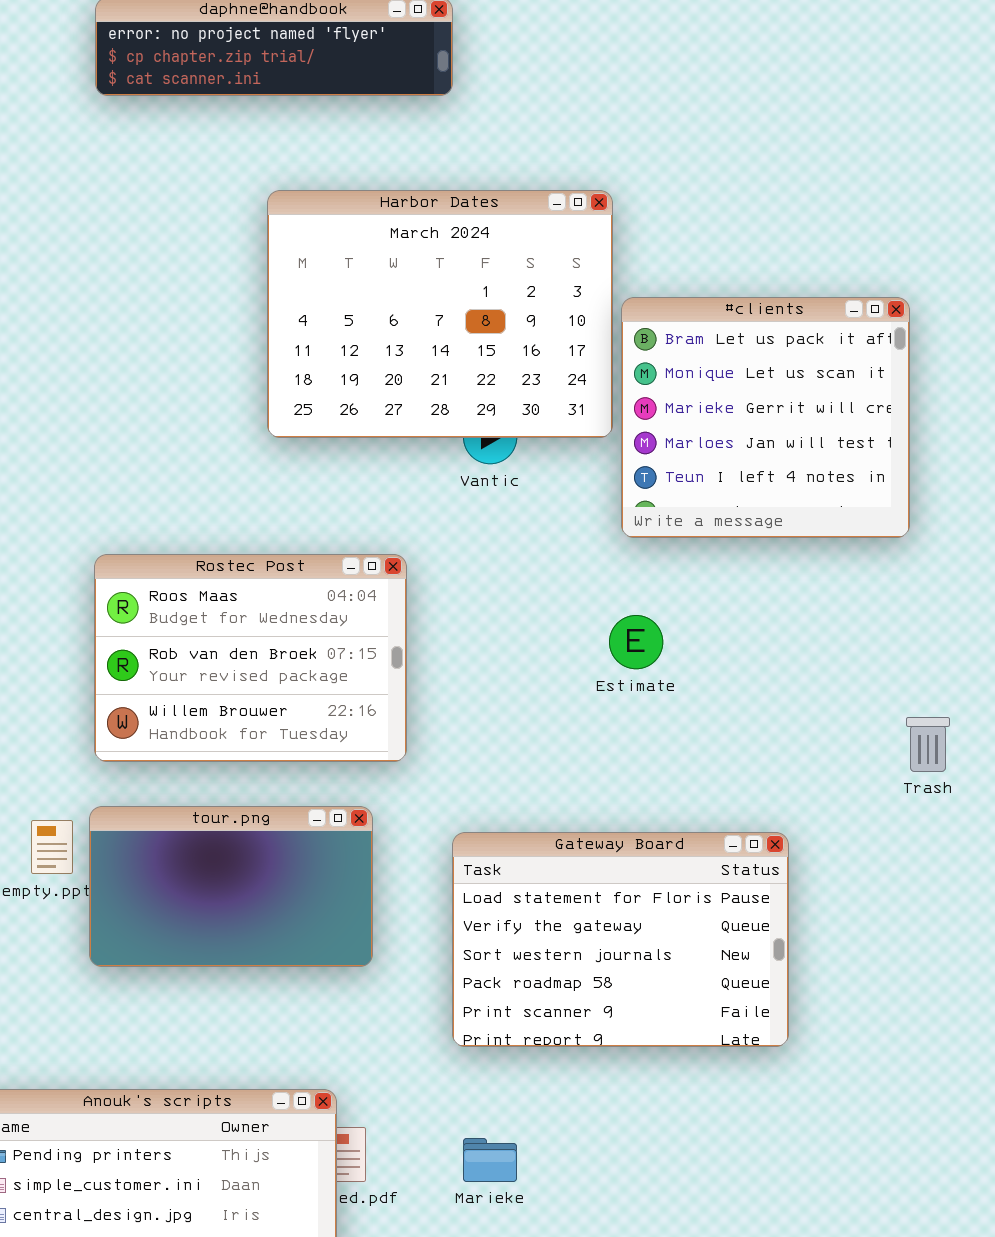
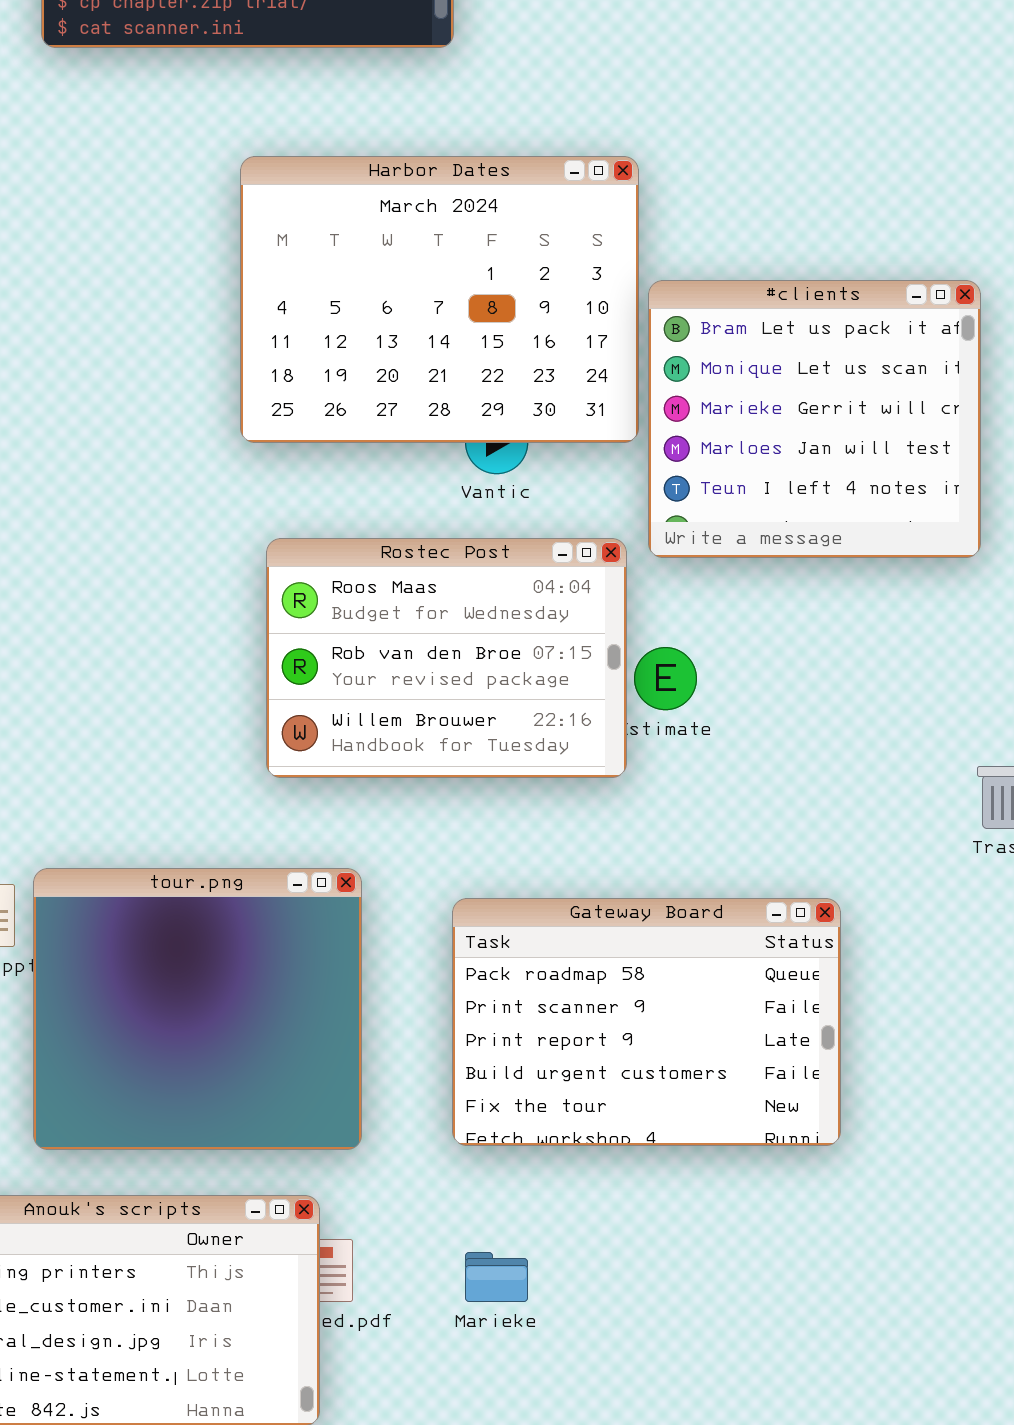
Rostec Post: [94,554,407,762] -> [266,538,627,778], moved
tour.png: [89,806,373,967] -> [33,868,362,1150], resized
Gateway Board: [452,832,789,1047] -> [452,898,841,1146], scrolled down 3 rows

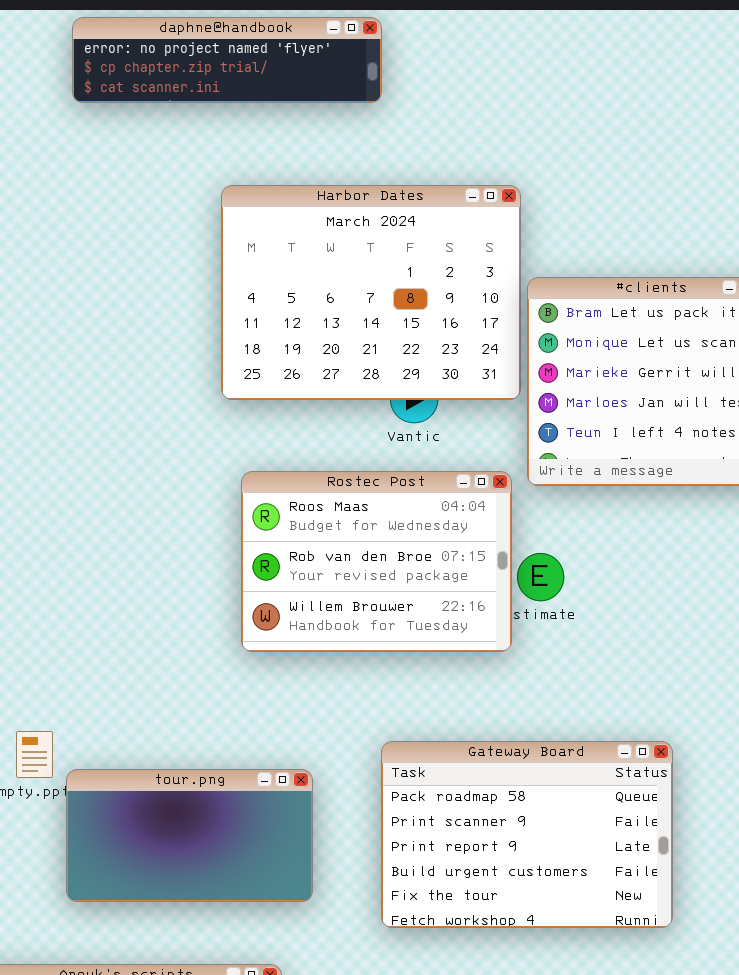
tour.png: [33,868,362,1150] -> [66,769,313,902], moved, resized

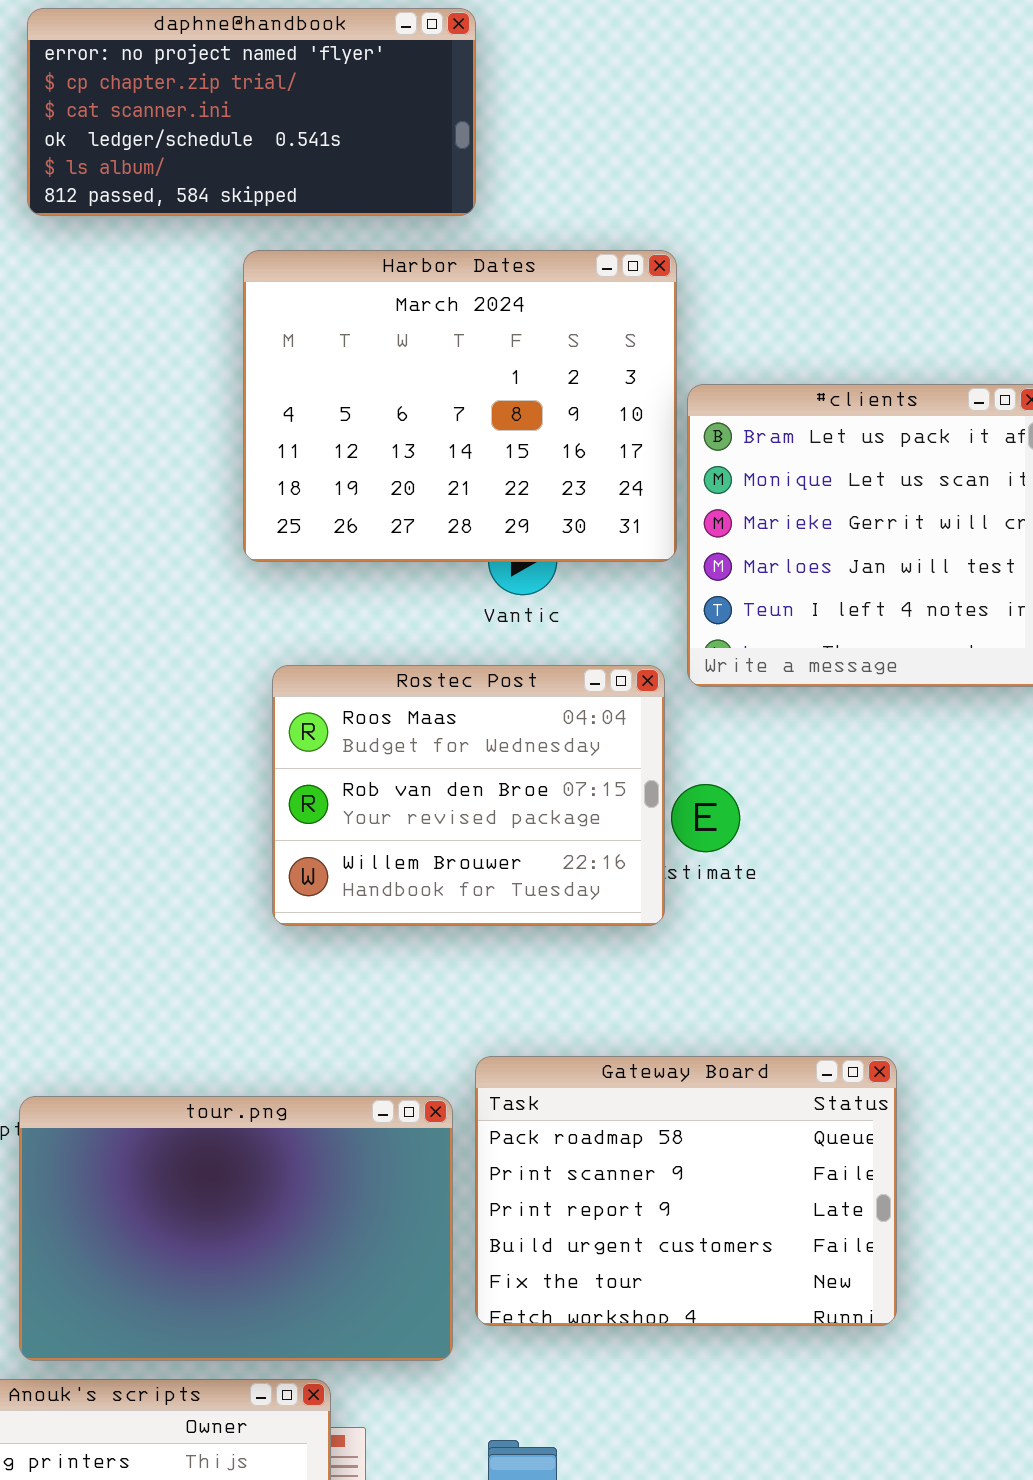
daphne@handbook: [72,17,382,103] -> [27,8,476,216], resized
tour.png: [66,769,313,902] -> [19,1096,453,1361], resized

